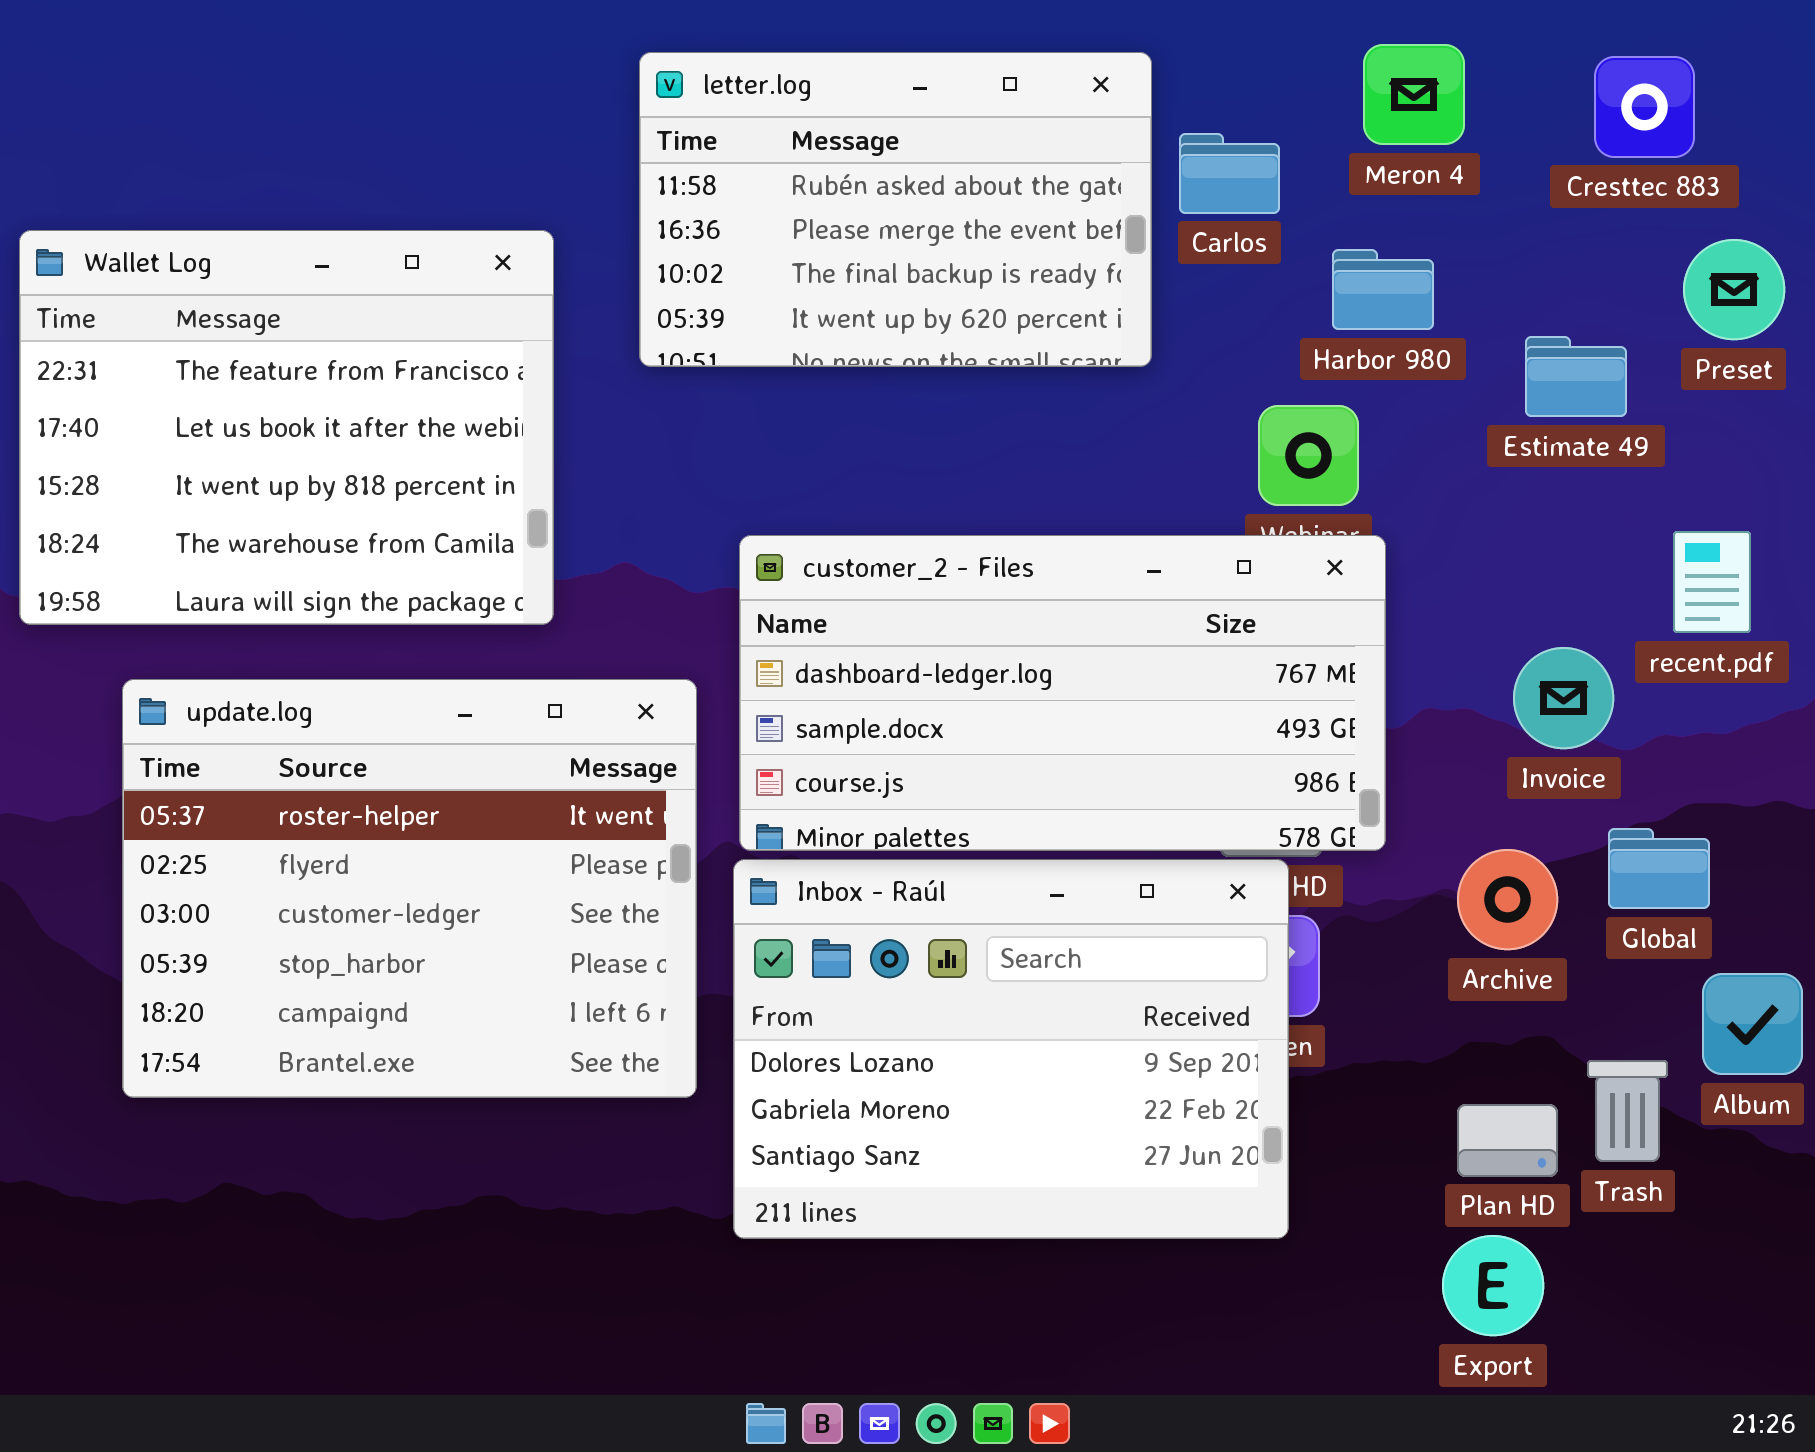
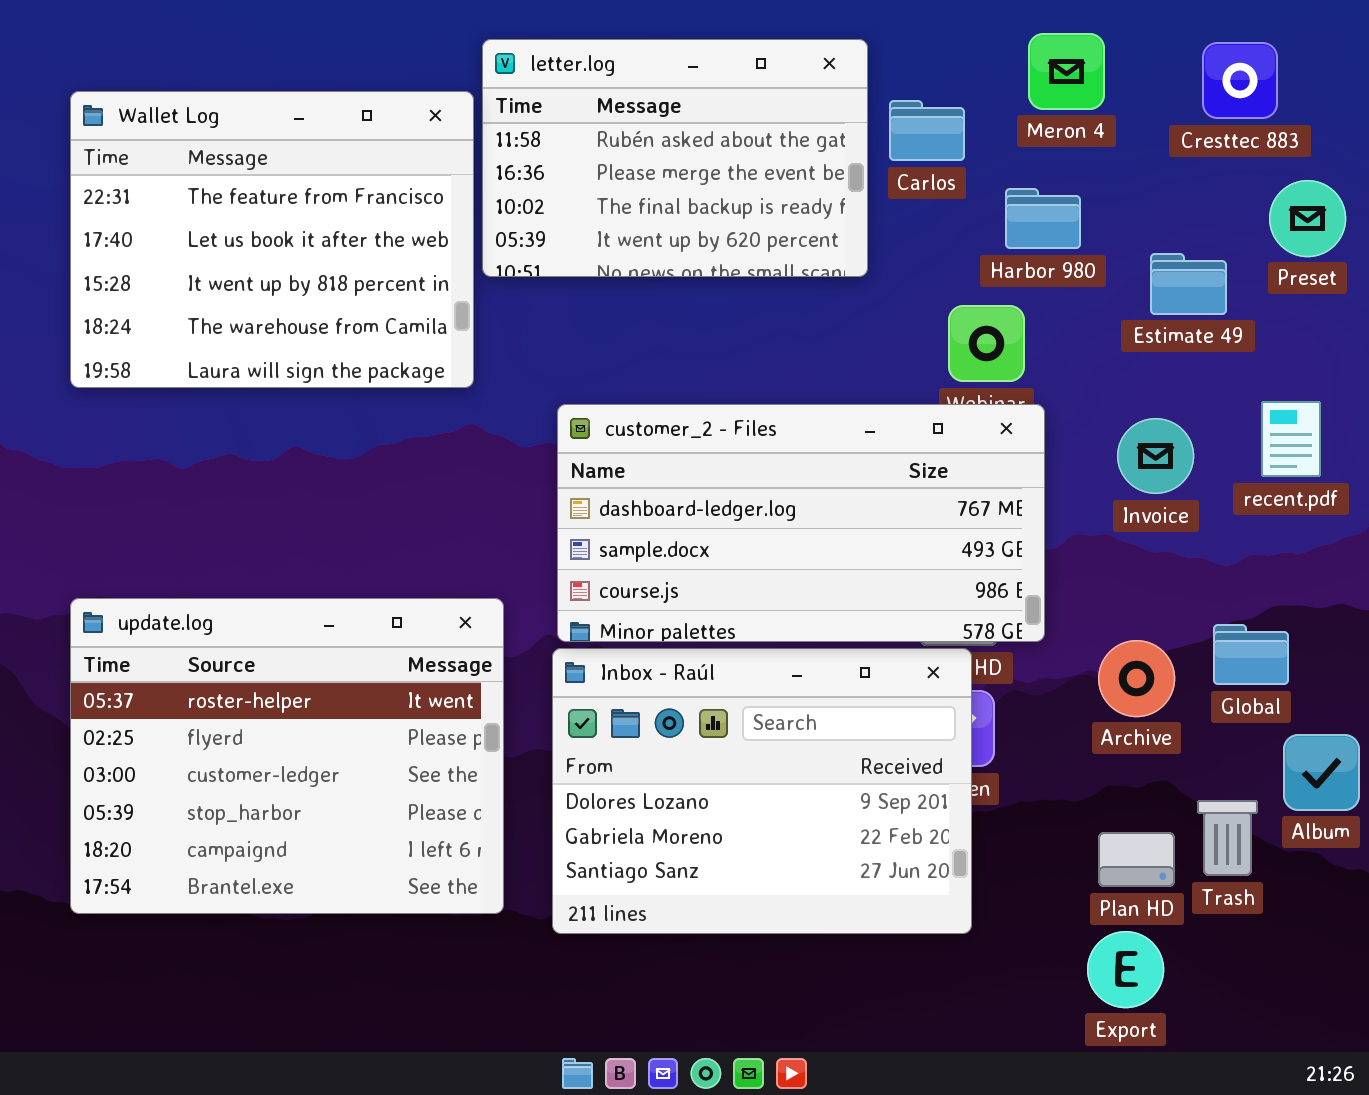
Wallet Log: [19,230,554,625] -> [70,91,474,388], moved
Invoice: [1513,647,1614,749] -> [1117,418,1194,494], moved
update.log: [122,679,697,1098] -> [70,598,504,914], moved

